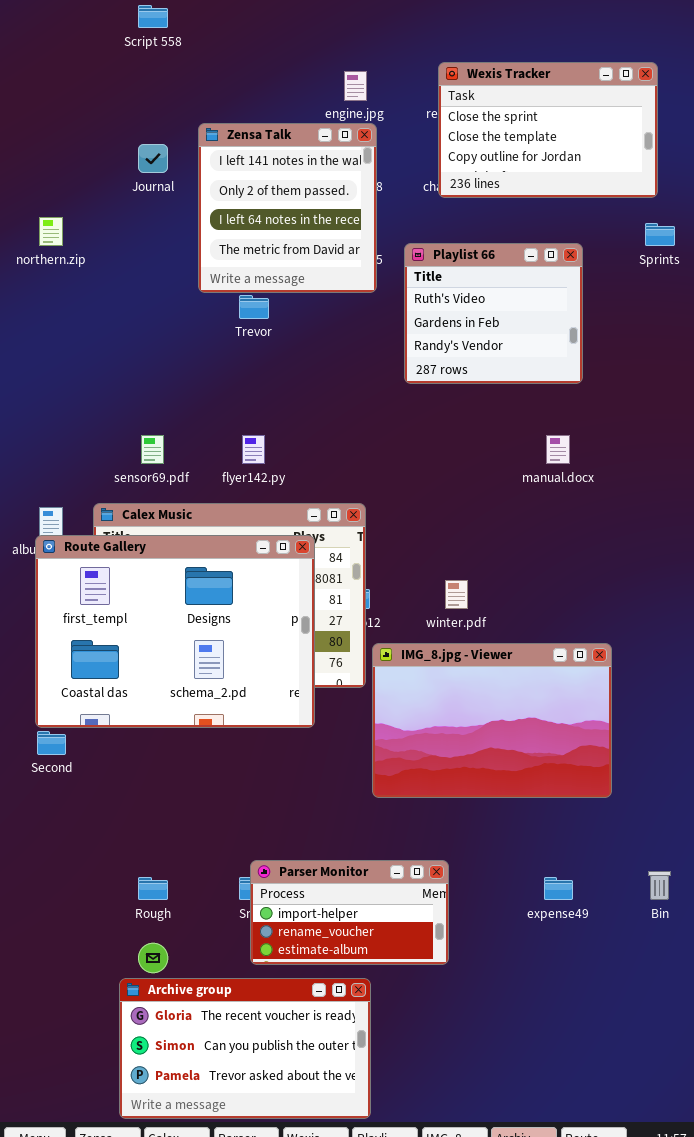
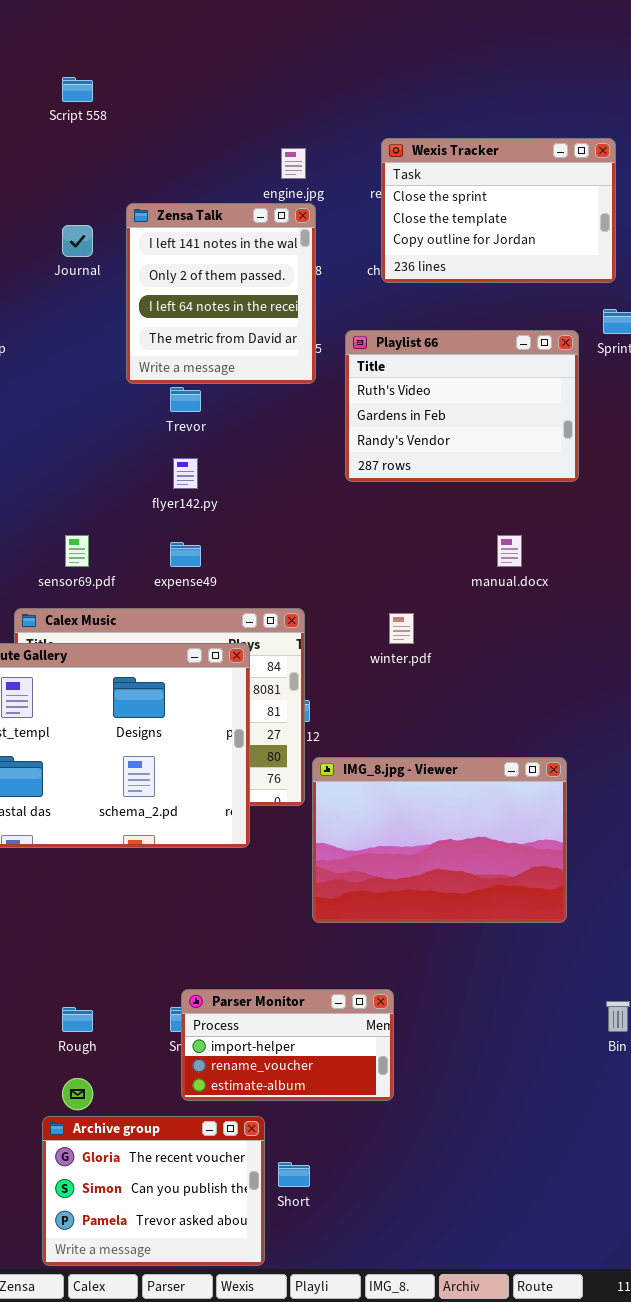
Playlist 66: [404,243,583,384] -> [345,330,579,482], resized
flyer142.py: [242,435,265,464] -> [173,458,198,489], moved
winter.pdf: [445,580,468,609] -> [389,613,414,644], moved
expense49: [544,877,573,900] -> [170,542,201,567], moved
Archive group: [119,978,371,1119] -> [42,1116,265,1266], resized

